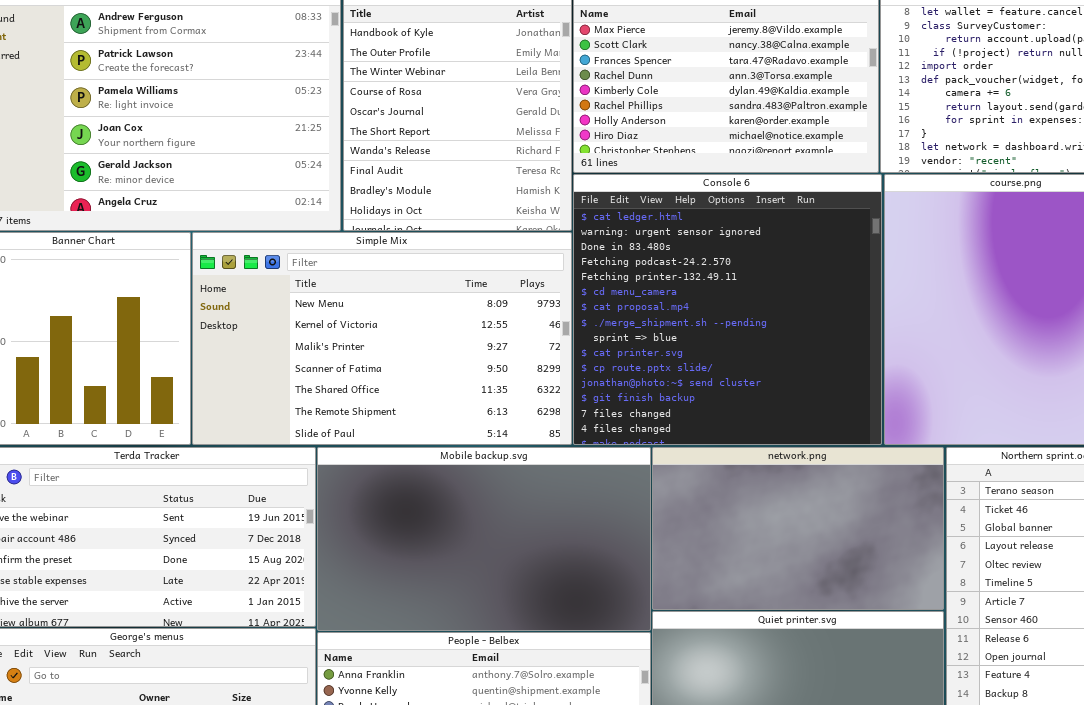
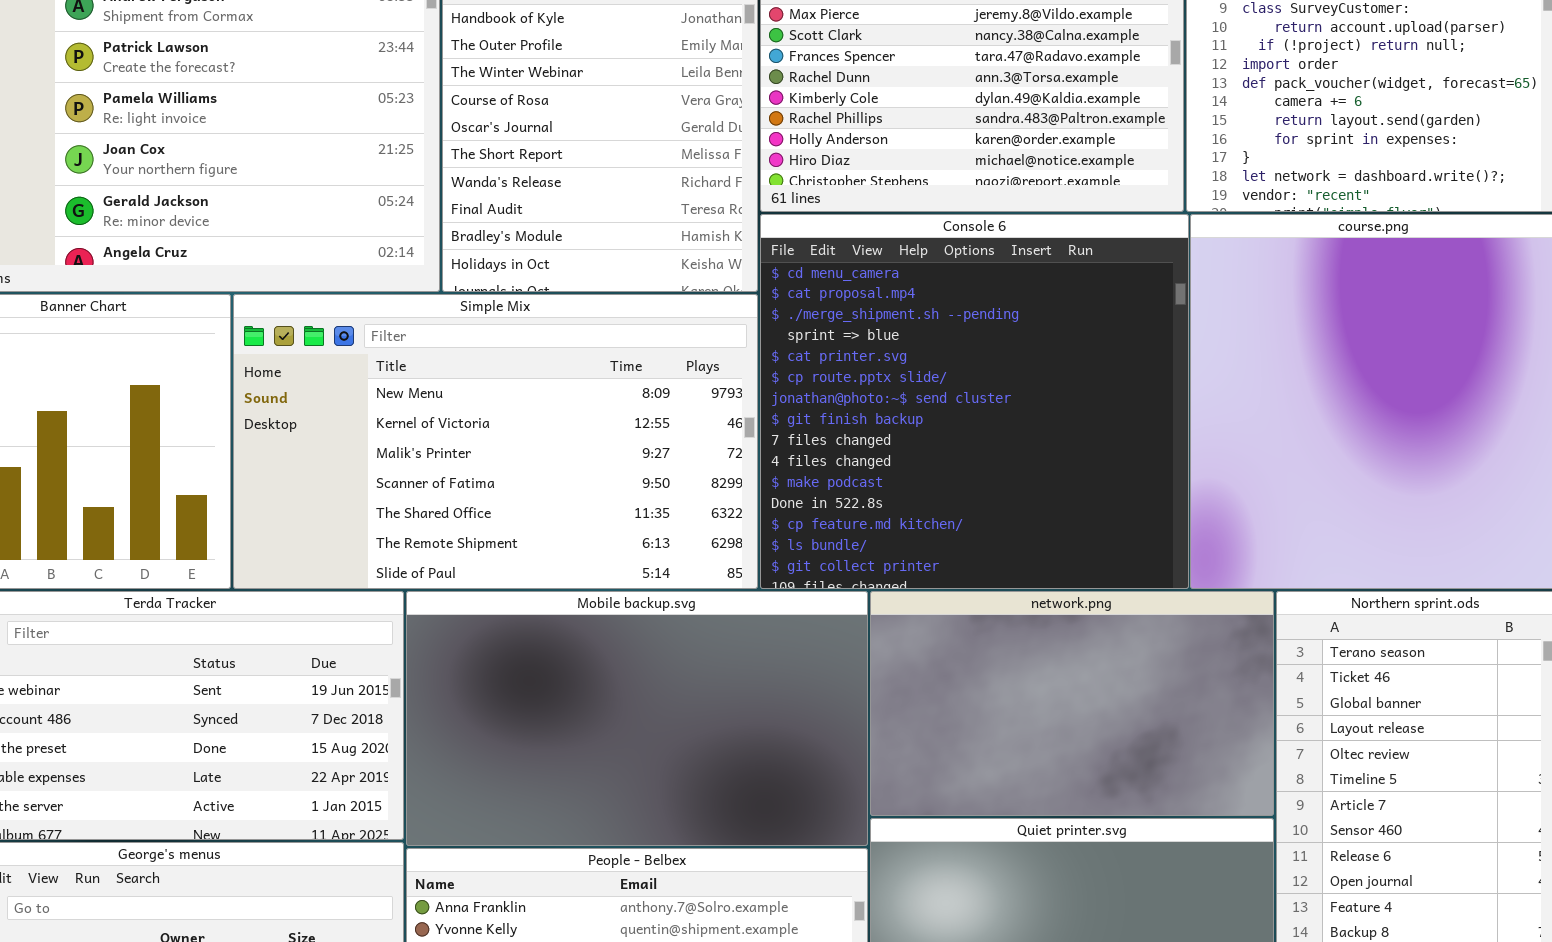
Console 6: [573,174,882,445] -> [760,214,1189,589], scrolled down 5 rows

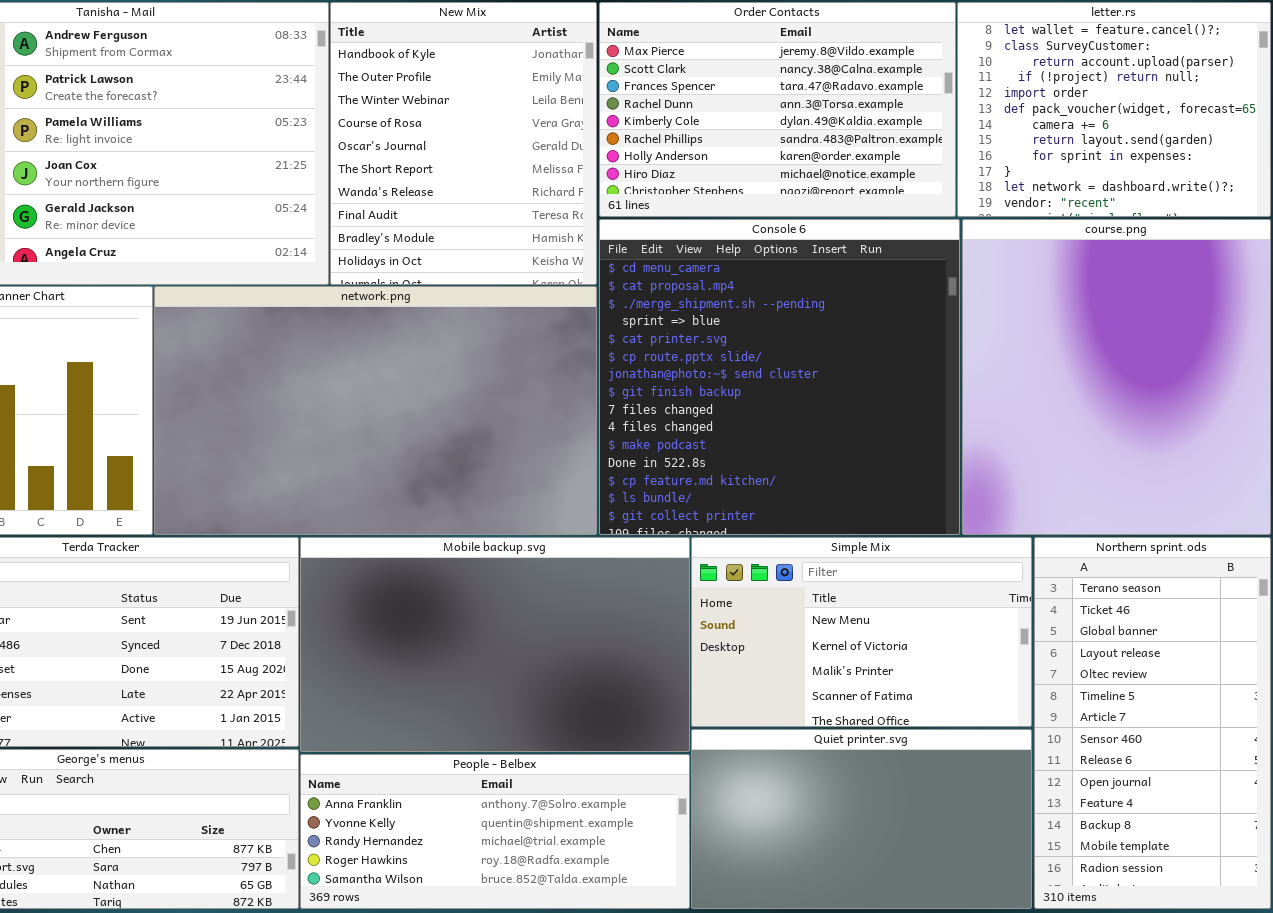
Simple Mix: [233,294,758,589] -> [691,537,1032,727], moved, resized
network.png: [870,591,1274,816] -> [154,286,597,535], moved, resized

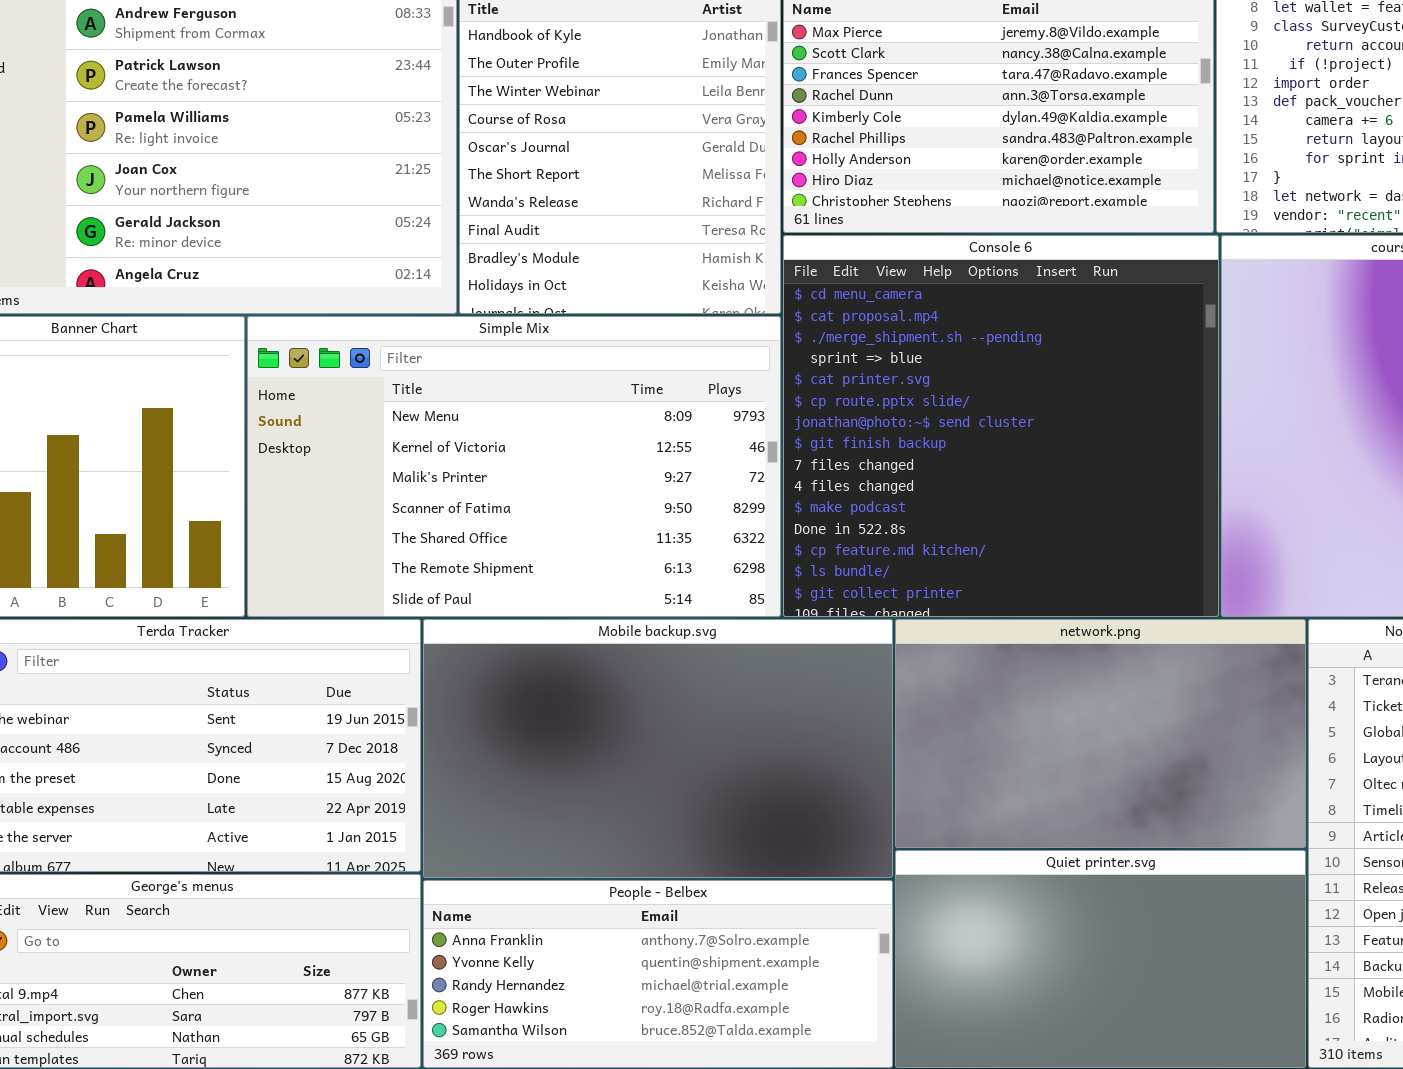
network.png: [154,286,597,535] -> [895,619,1306,848], moved, resized
Simple Mix: [691,537,1032,727] -> [247,316,781,617], moved, resized

